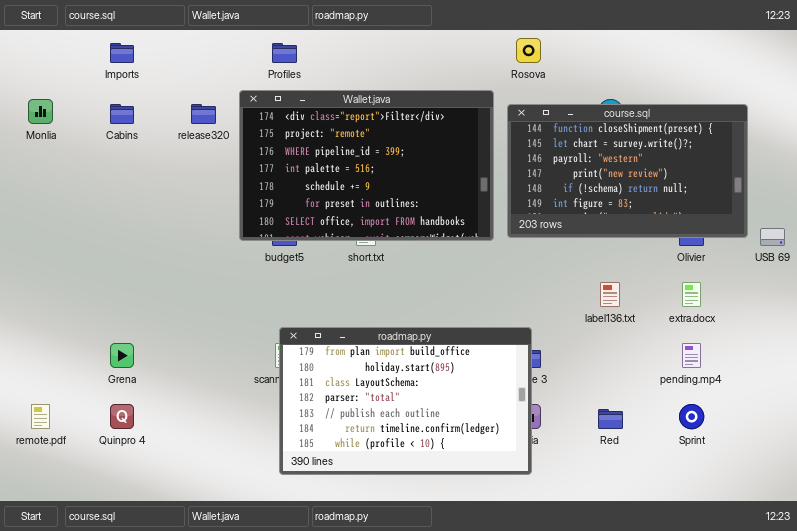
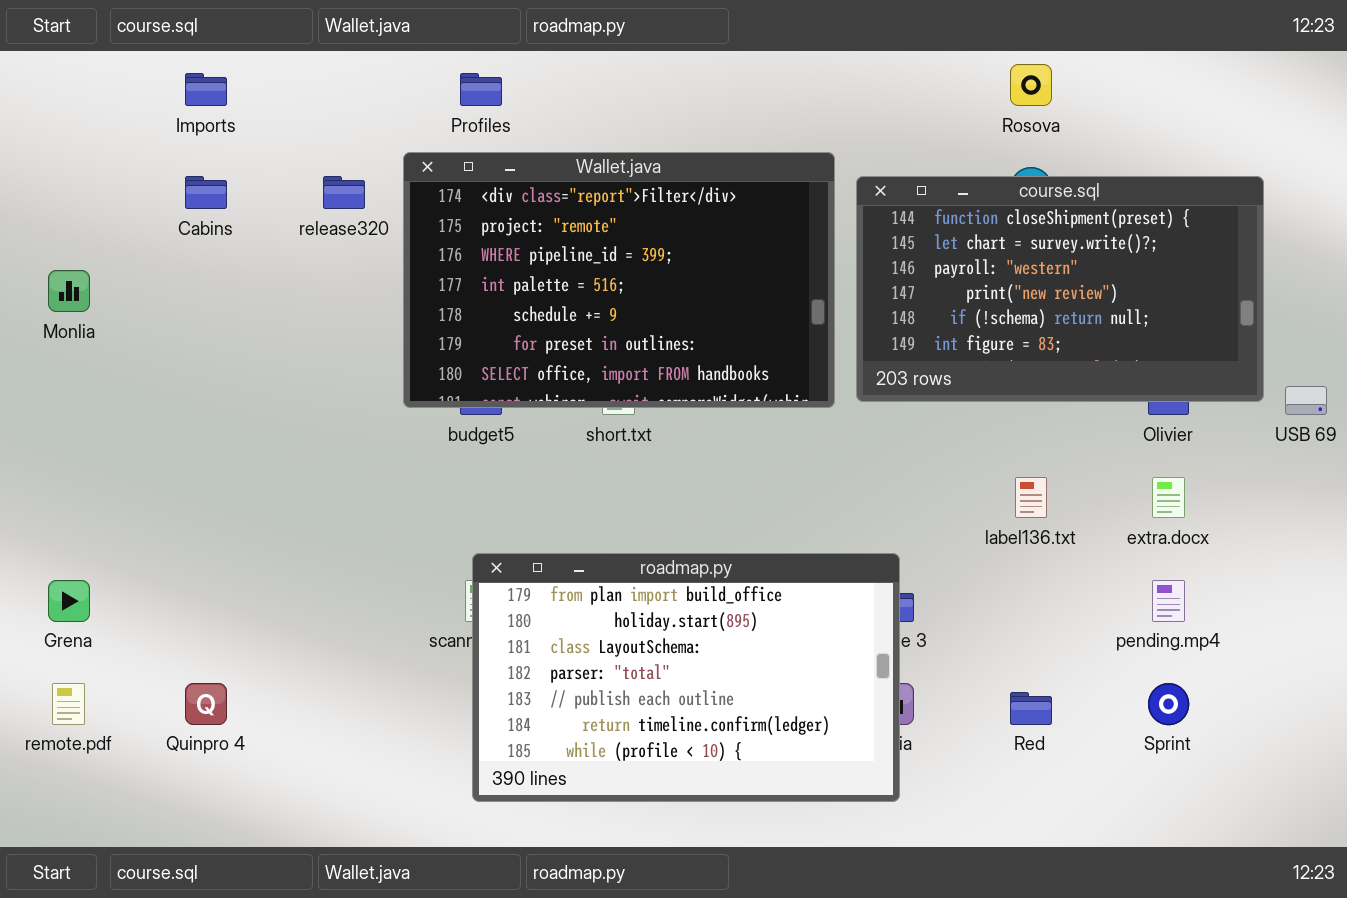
Rosova: [516,38,541,63] -> [1010,64,1052,106], moved
Monlia: [28,99,53,124] -> [48,270,90,312], moved
Grena: [110,343,134,368] -> [48,580,90,622], moved

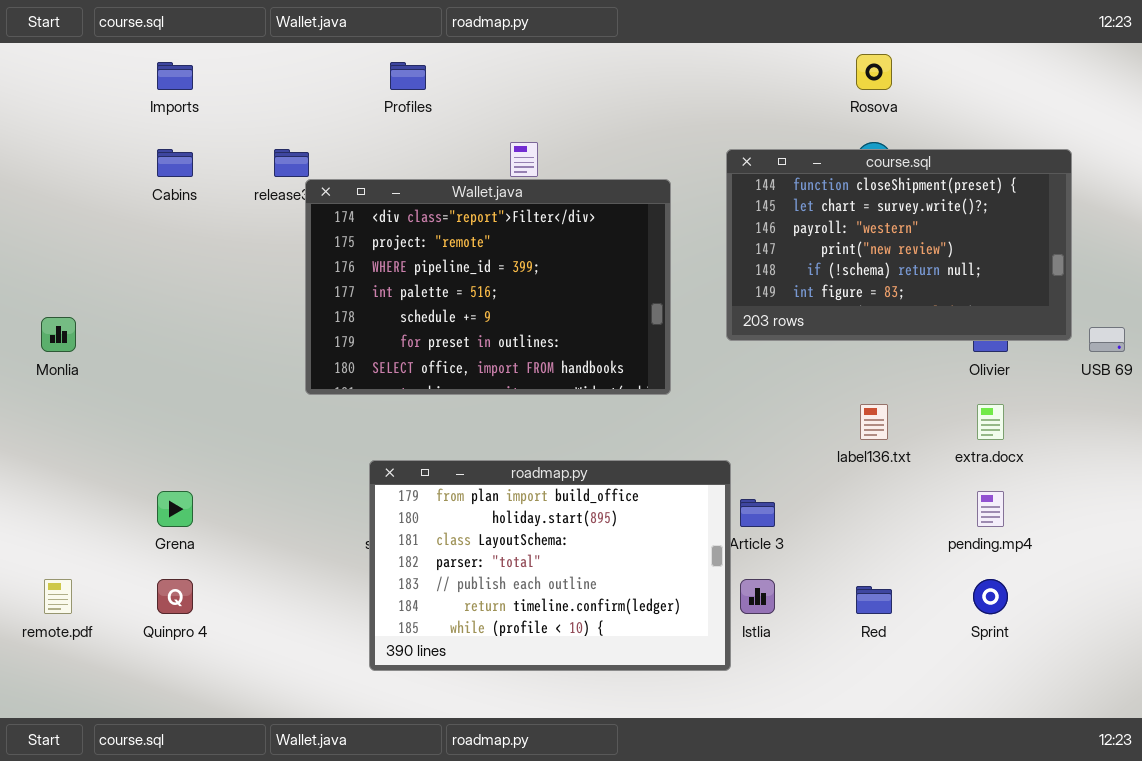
Wallet.java: [403,152,835,408] -> [305,179,671,395], moved
Monlia: [48,270,90,312] -> [41,317,76,352], moved
roadmap.py: [472,553,900,802] -> [369,460,731,671], moved
Grena: [48,580,90,622] -> [157,491,193,527], moved

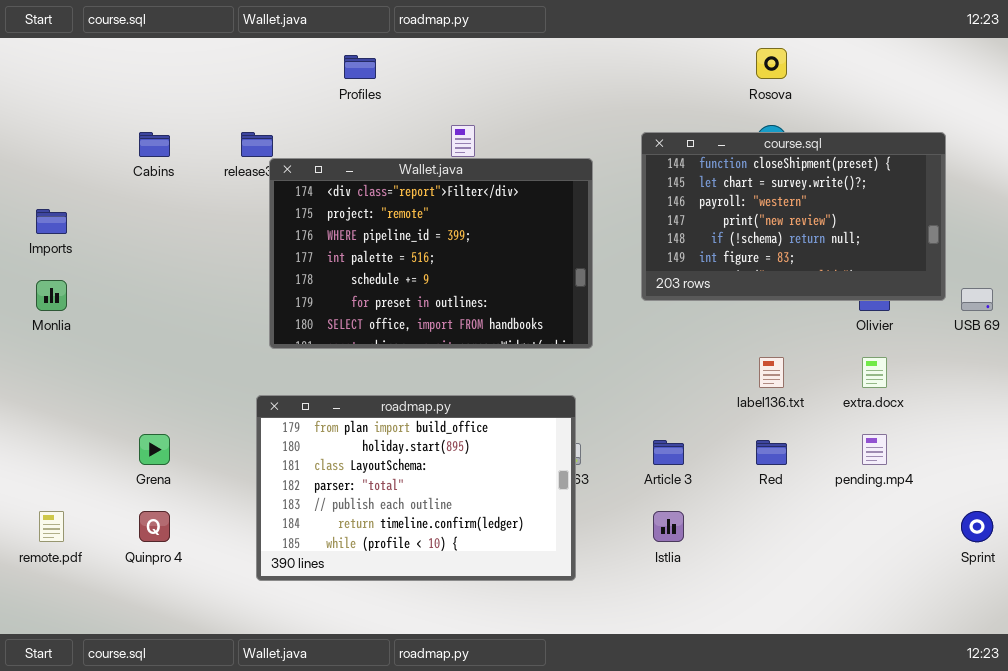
Imports: [157,62,193,90] -> [36,209,67,234], moved
roadmap.py: [369,460,731,671] -> [256,395,576,581], moved
Sprint: [973,579,1008,614] -> [961,511,993,542], moved
Red: [856,586,892,614] -> [756,440,787,465], moved

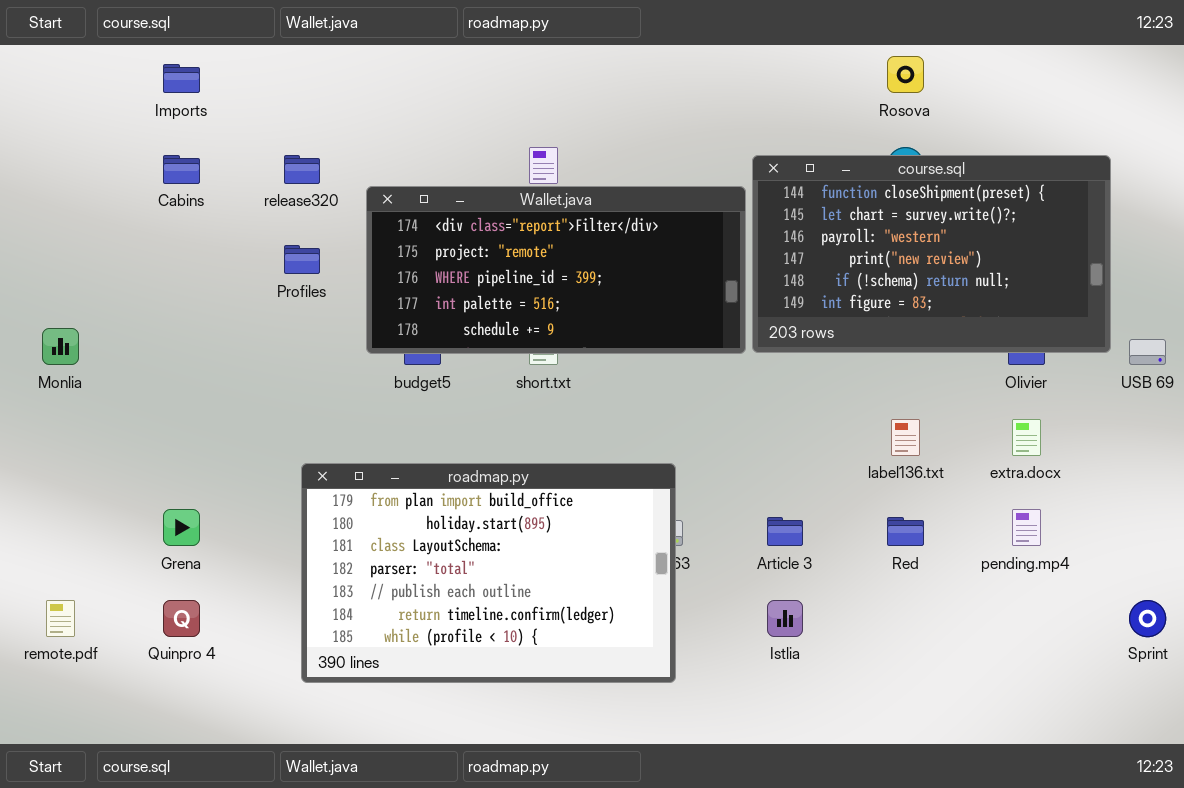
Profiles: [344,55,376,79] -> [284,245,320,274], moved
Wallet.java: [269,158,593,349] -> [366,186,746,354], moved, resized
Imports: [36,209,67,234] -> [163,64,200,93], moved

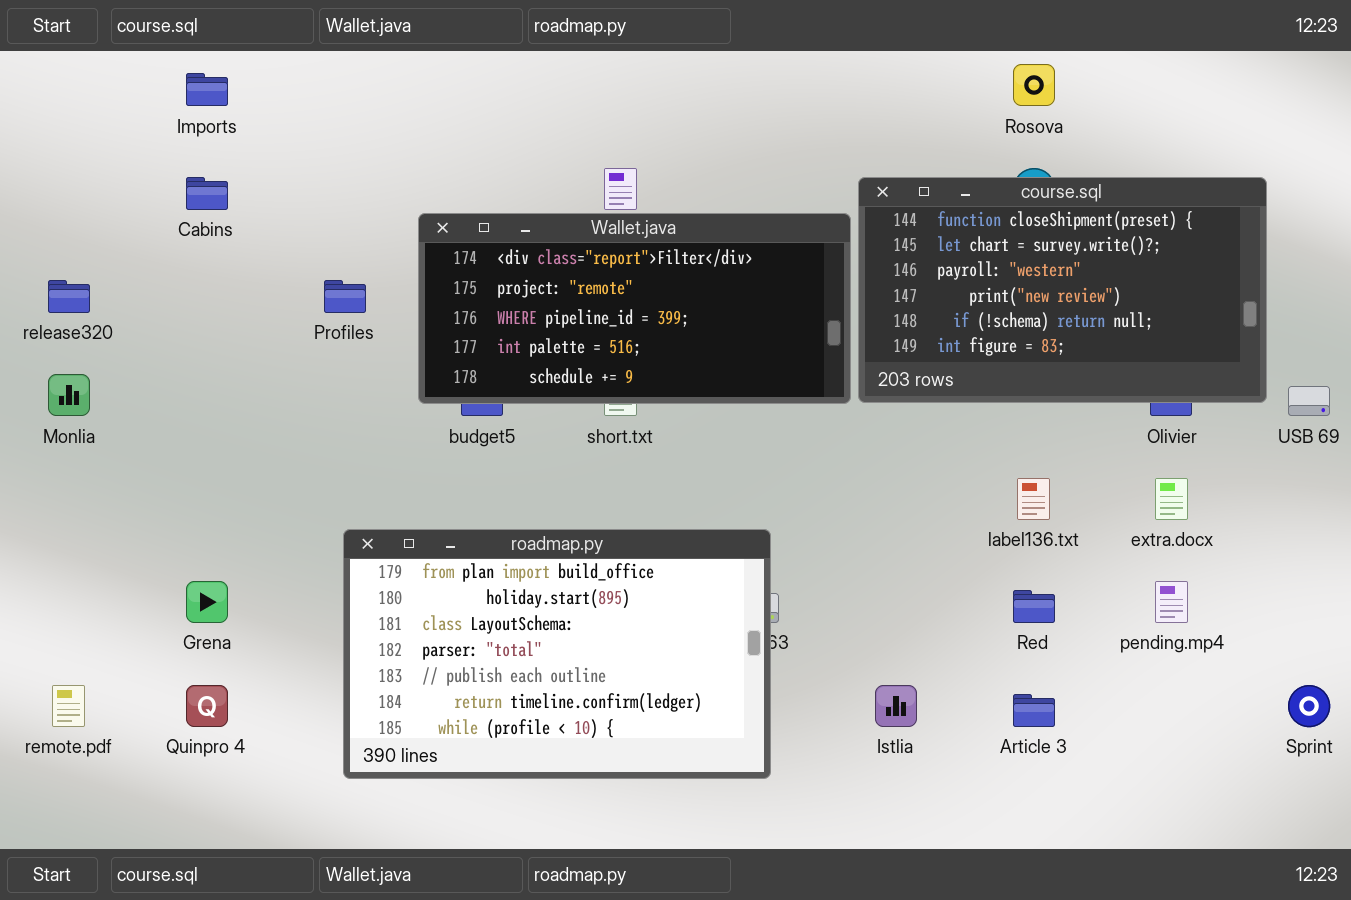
release320: [284,155,320,184] -> [48,280,90,313], moved
Article 3: [767,517,803,546] -> [1013,694,1055,727], moved

